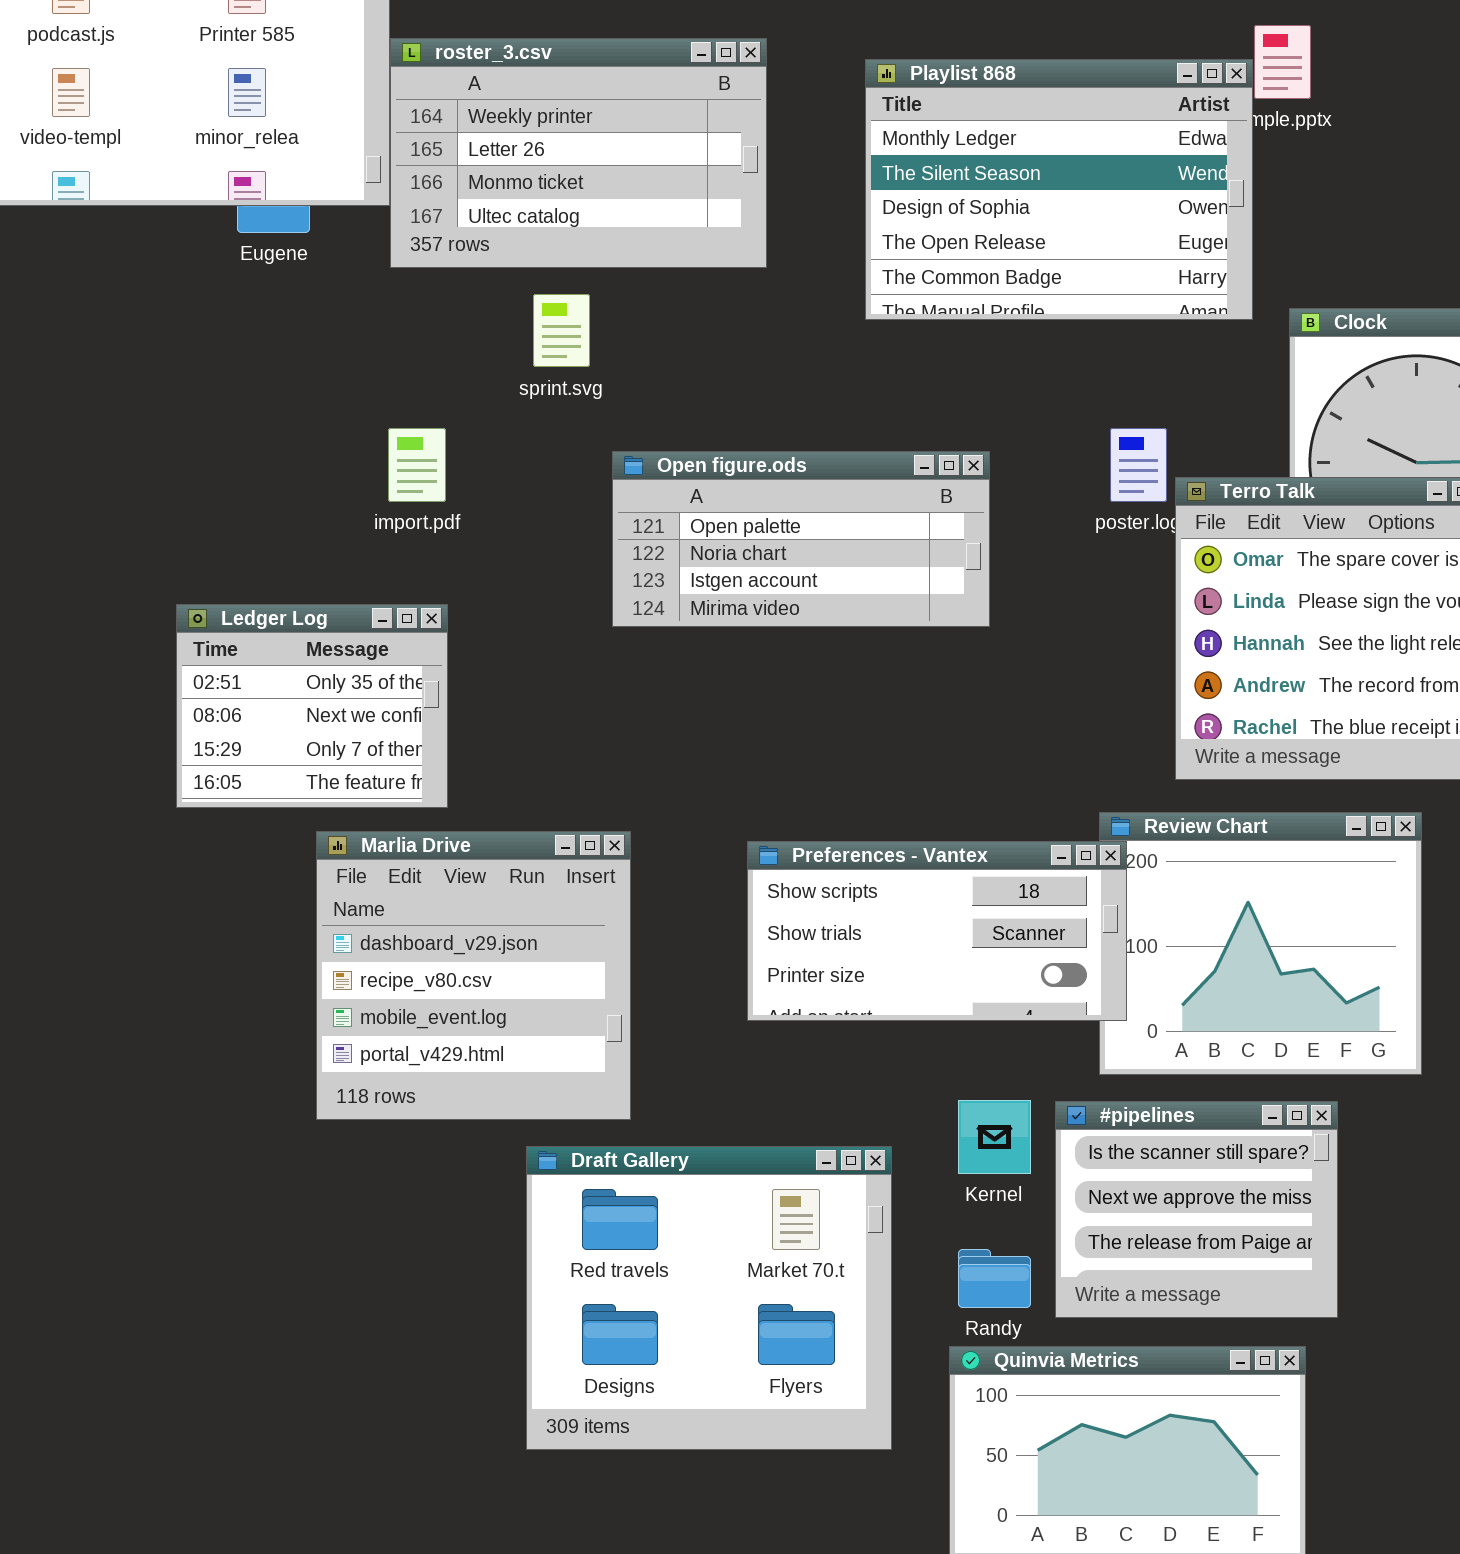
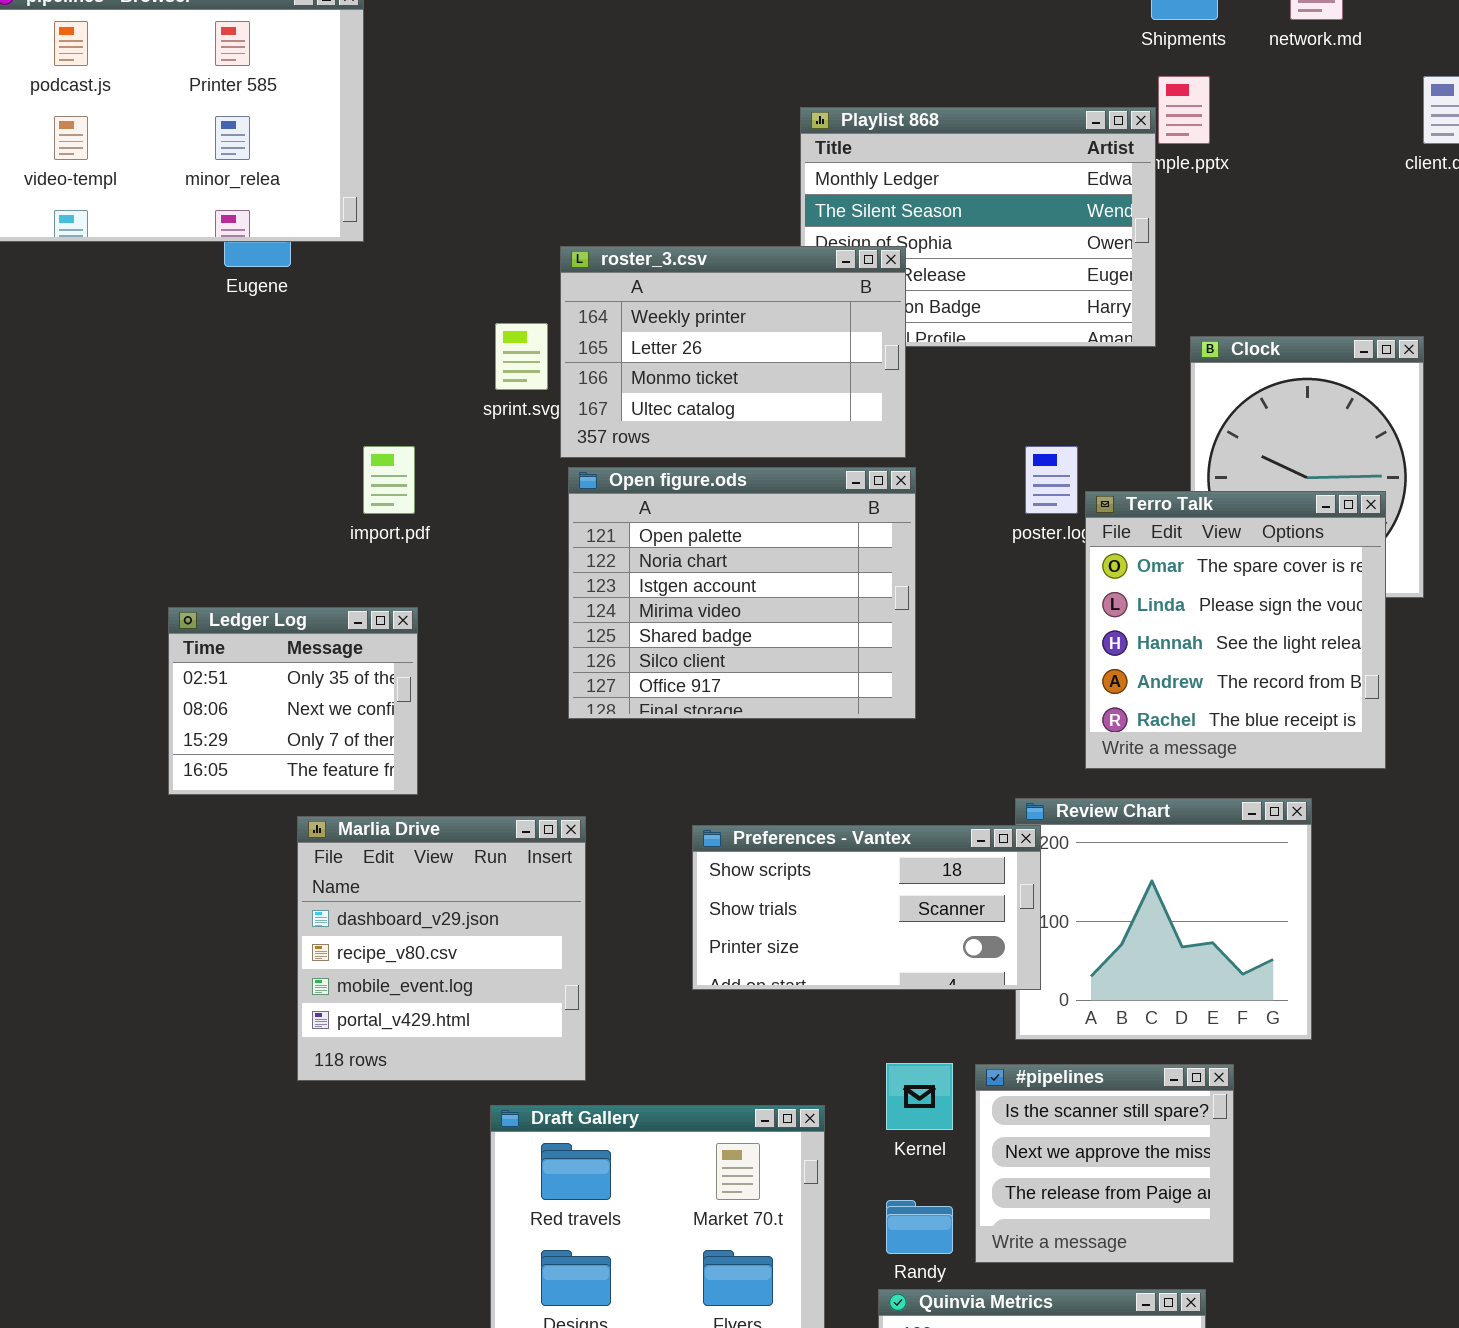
roster_3.csv: [390,38,767,268] -> [560,246,906,458], moved
Open figure.ods: [612,451,990,627] -> [568,467,916,719], resized

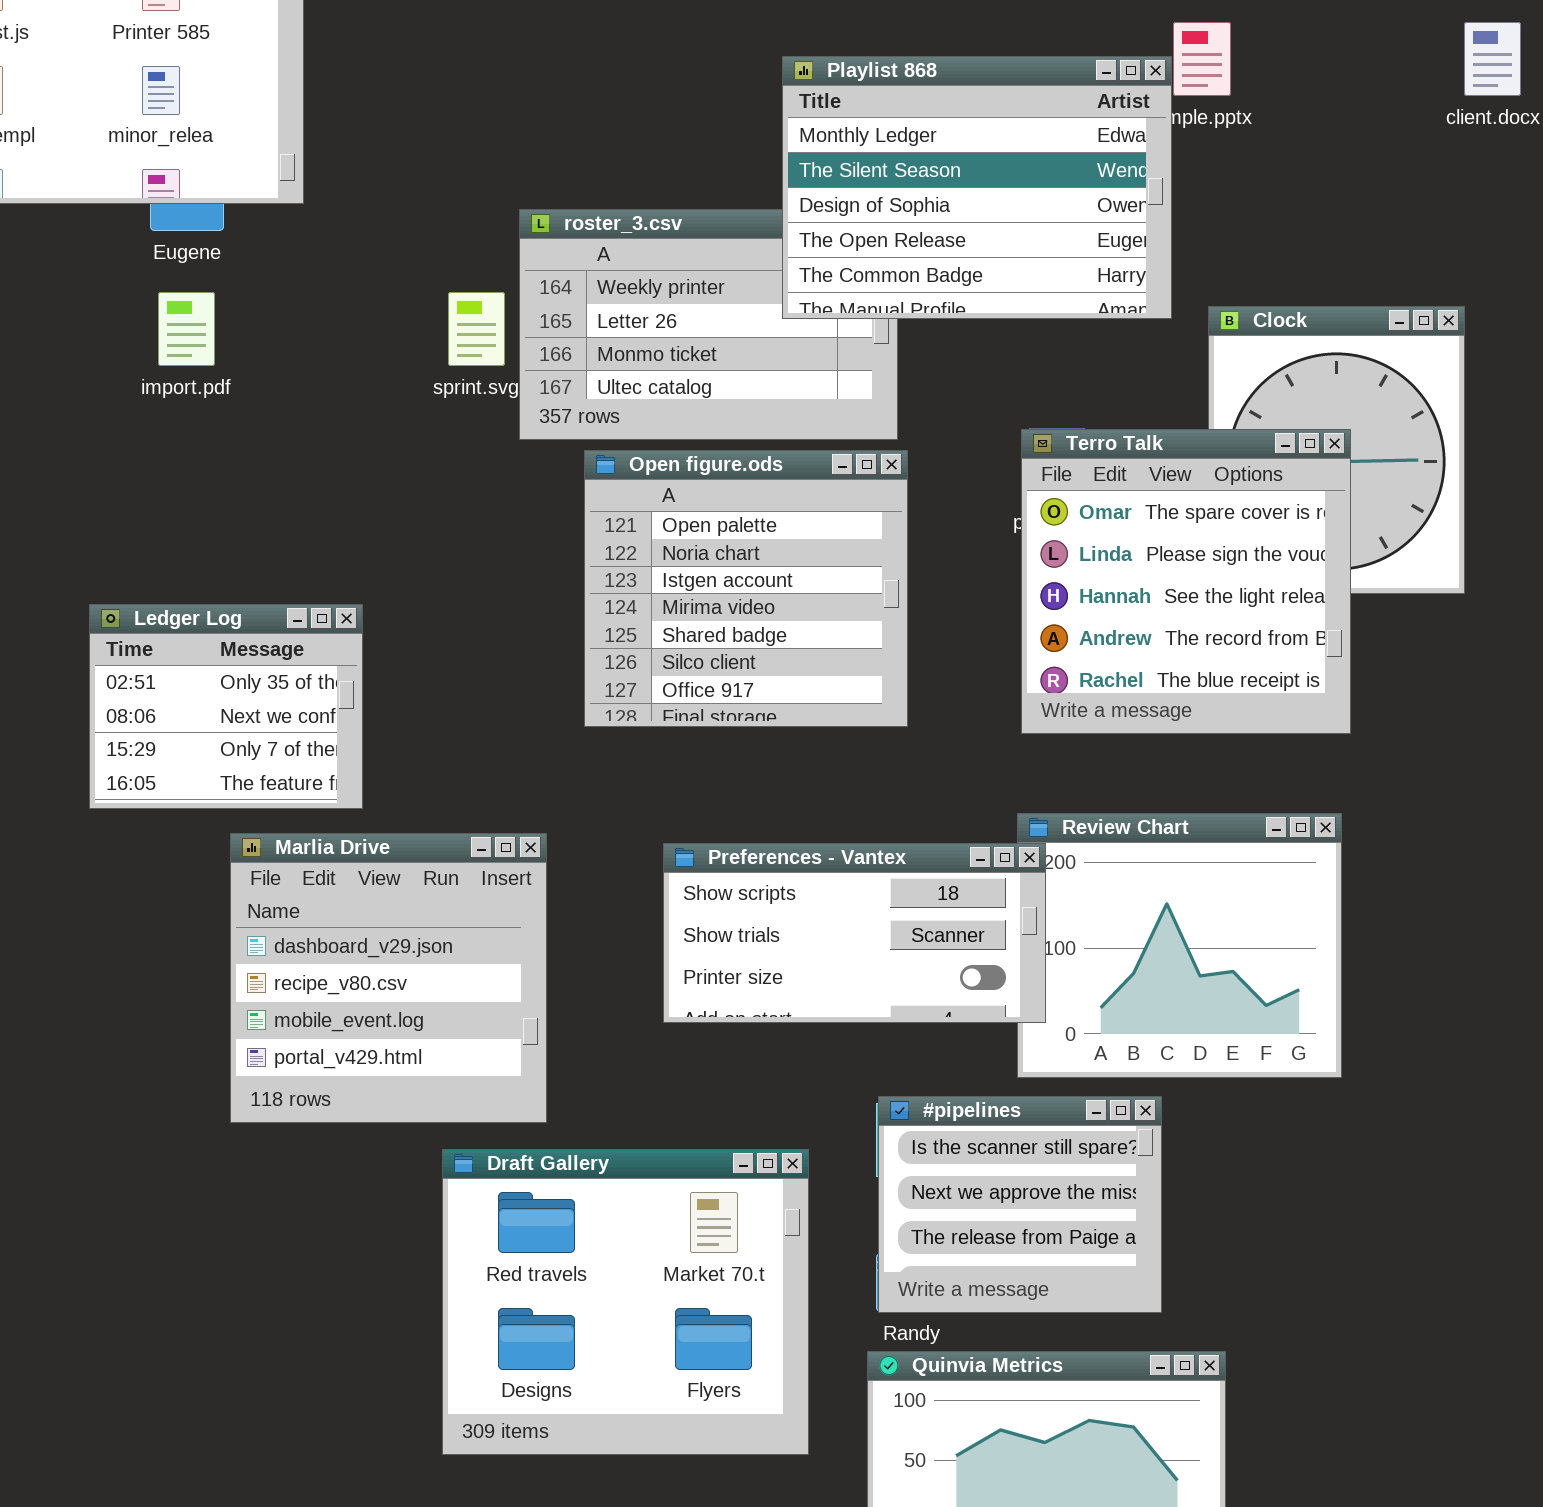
Playlist 868: [800,107,1156,347] -> [782,56,1172,319], raised
import.pdf: [363,446,415,514] -> [158,292,215,366], moved
Open figure.ods: [568,467,916,719] -> [584,450,908,727], resized
Terro Talk: [1085,491,1386,769] -> [1021,429,1351,734], moved
#pipelines: [975,1064,1234,1263] -> [878,1096,1162,1313], moved

